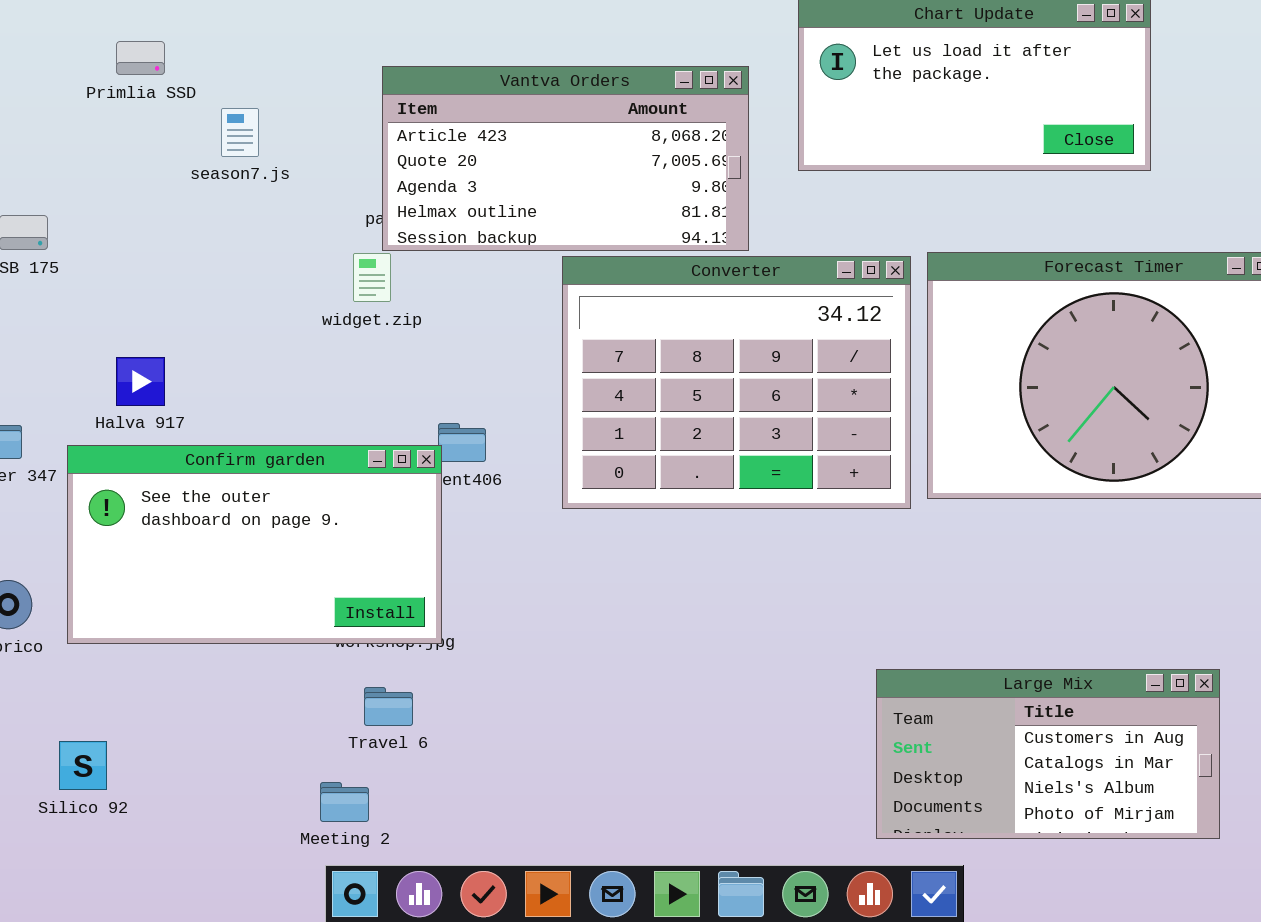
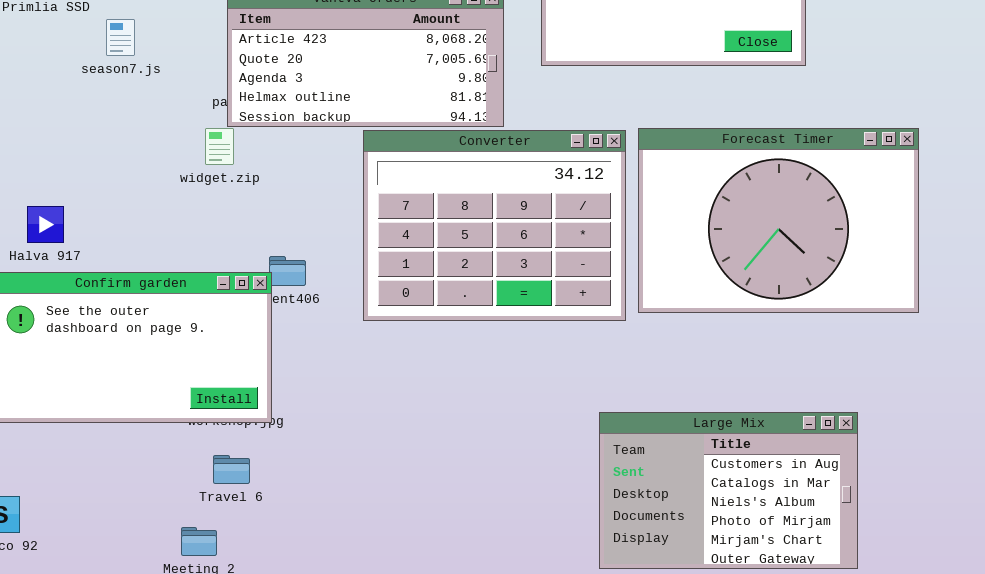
Large Mix: [876,669,1220,839] -> [599,412,858,569], resized

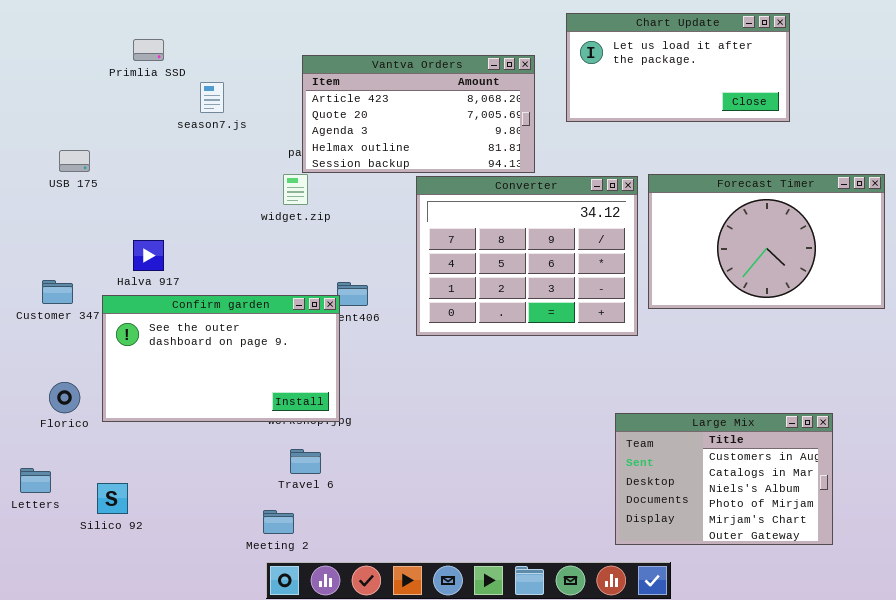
Forecast Timer: [638,128,919,313] -> [648,174,885,309], resized

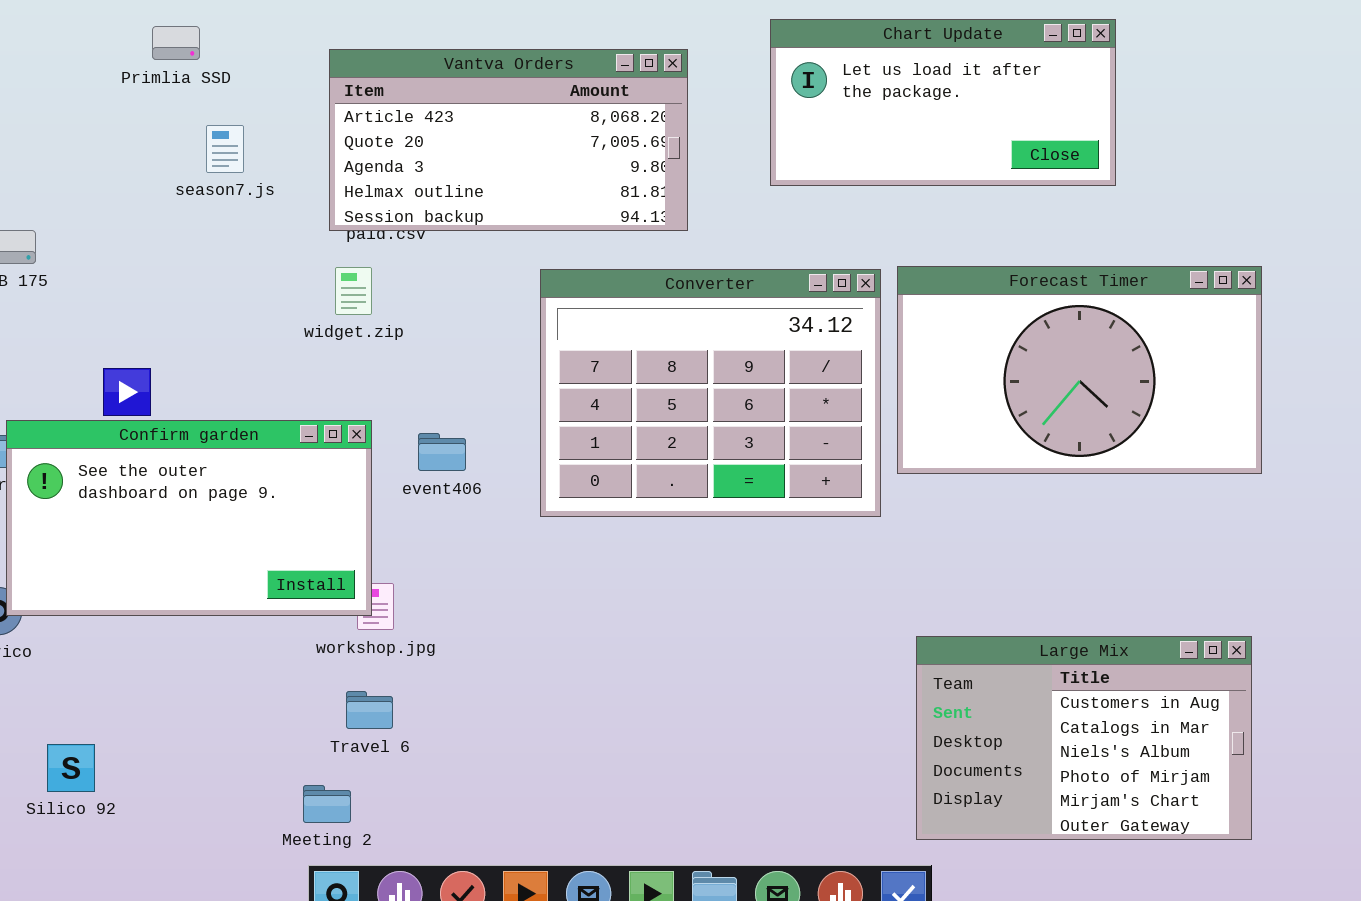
Primlia SSD: [133,39,164,61] -> [152,26,200,60], moved
Vantva Orders: [302,55,535,173] -> [329,49,688,231], moved
Confirm garden: [102,295,340,422] -> [6,420,372,616], moved
Large Mix: [615,413,833,545] -> [916,636,1252,840], moved

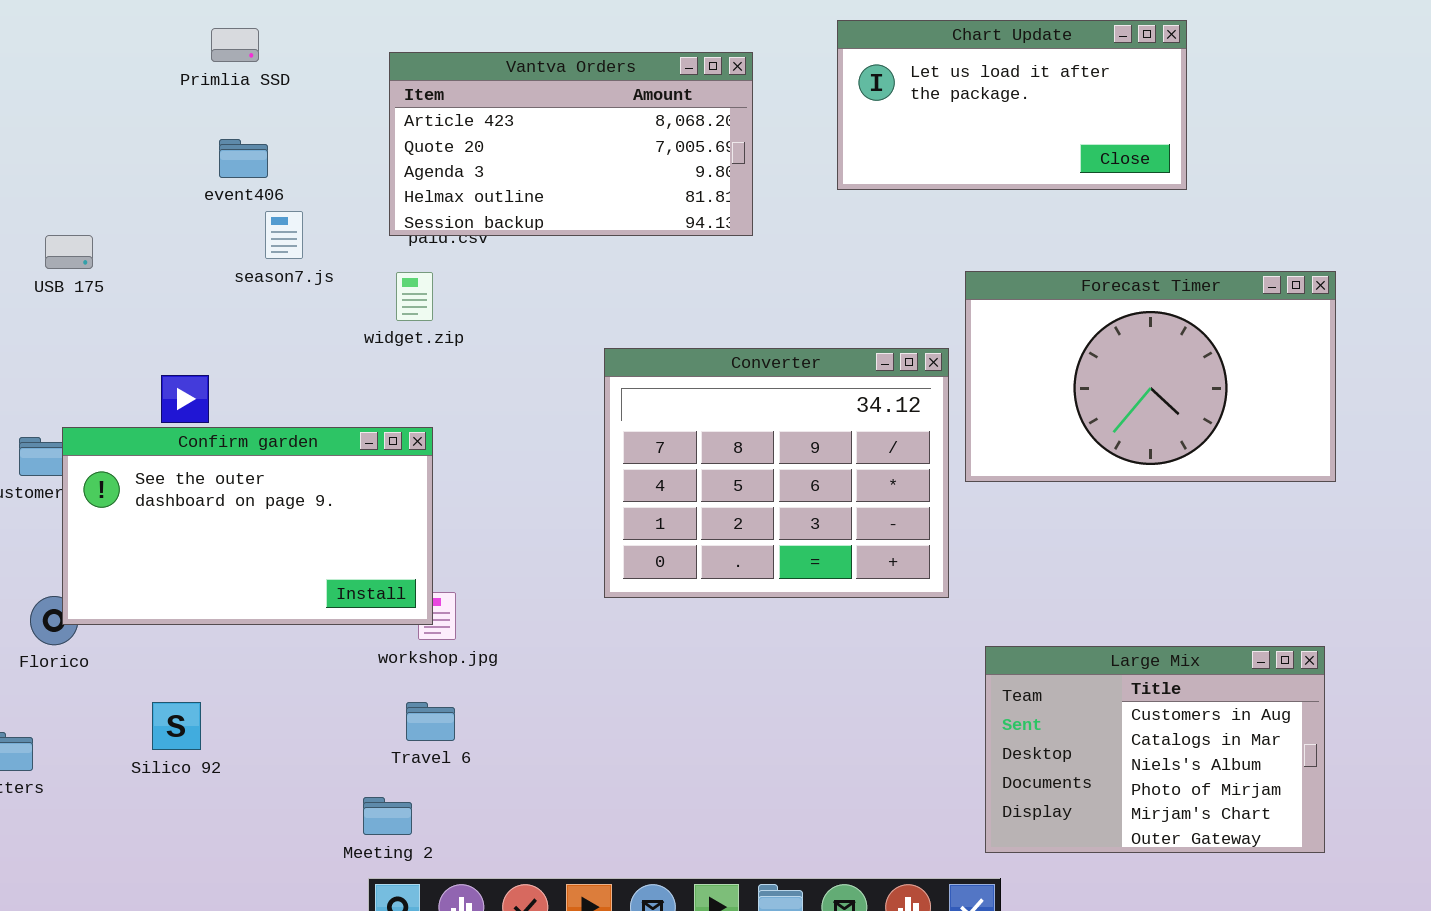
season7.js: [206,125,244,173] -> [265,211,303,259], moved
Converter: [540,269,881,517] -> [604,348,949,598], moved
event406: [418,433,466,471] -> [219,139,268,178], moved
Silico 92: [47,744,95,792] -> [152,702,201,750], moved

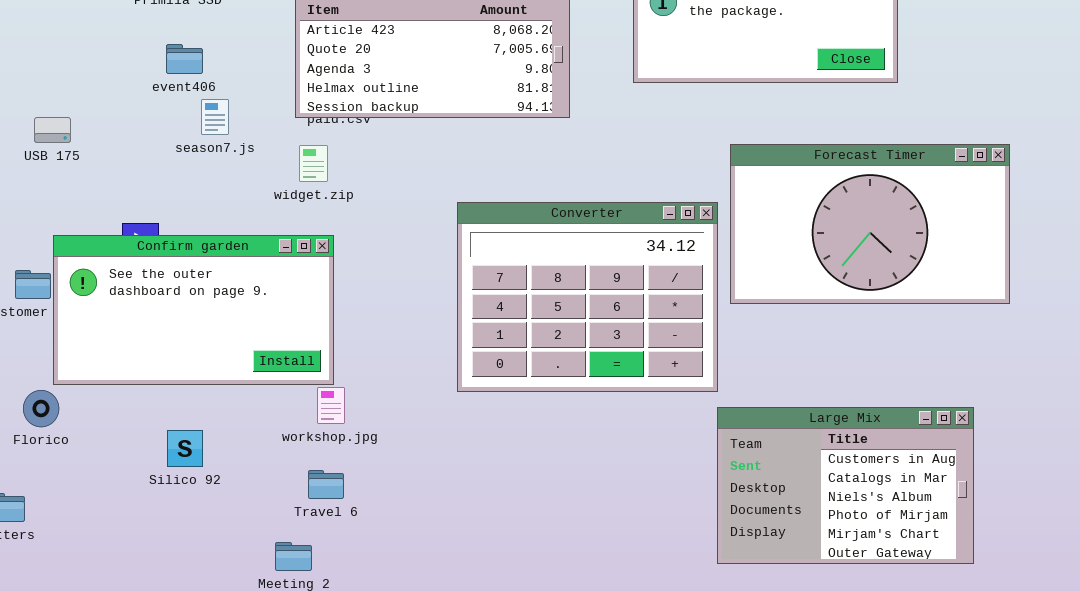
Confirm garden: [62,427,433,625] -> [53,235,334,385], moved
Large Mix: [985,646,1325,853] -> [717,407,974,564], moved
Silico 92: [152,702,201,750] -> [167,430,203,467], moved

